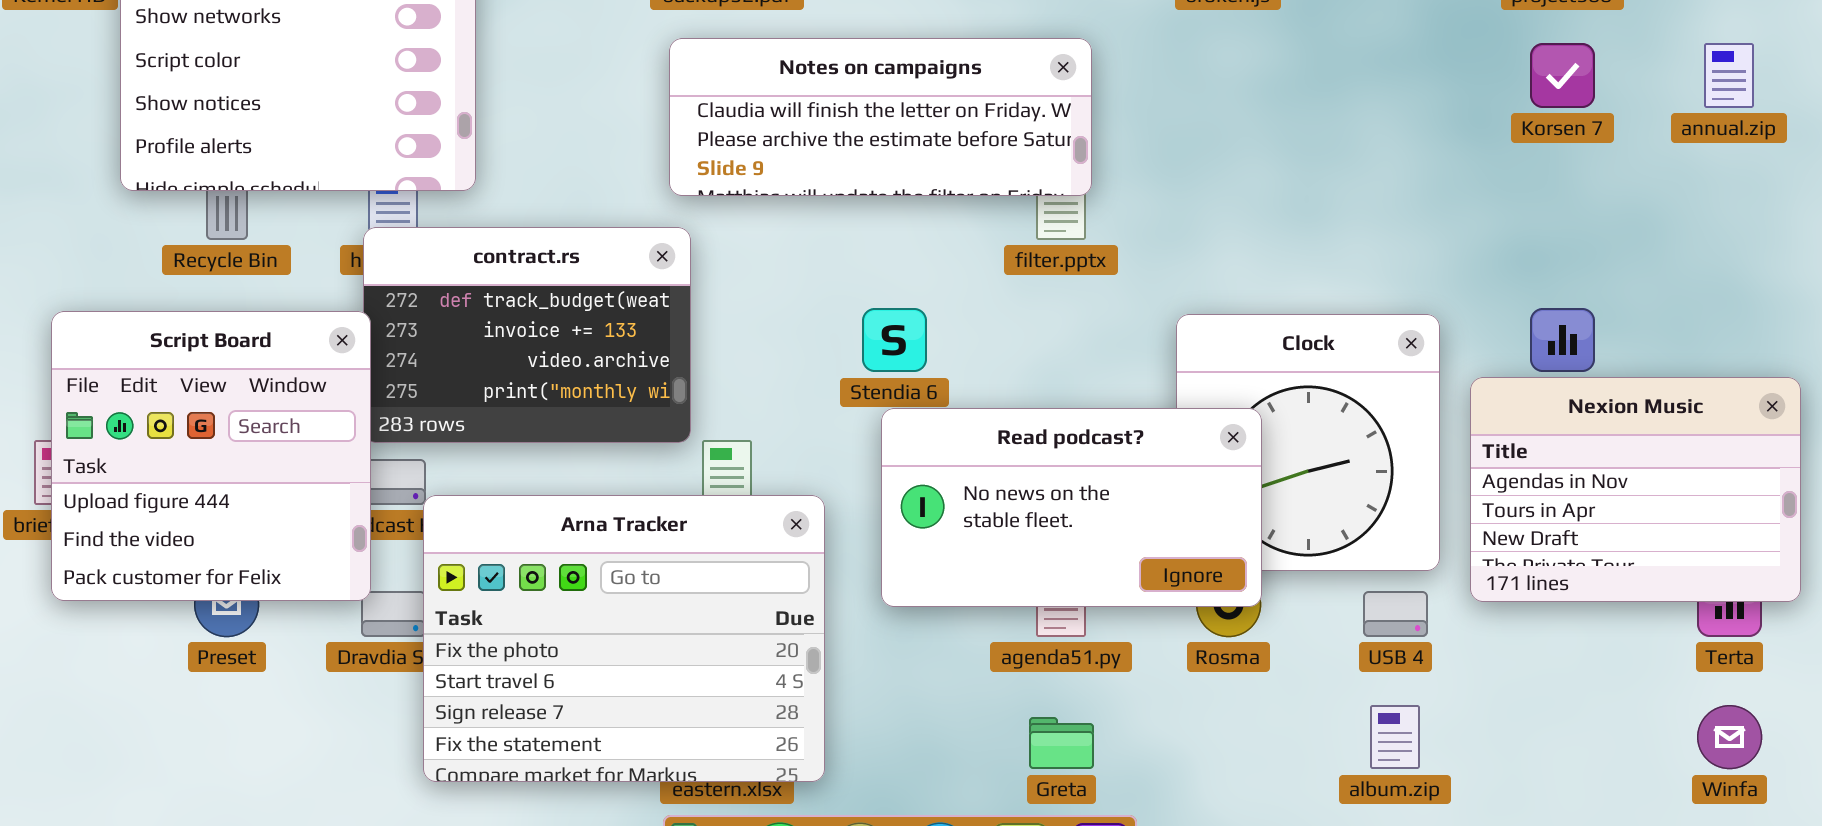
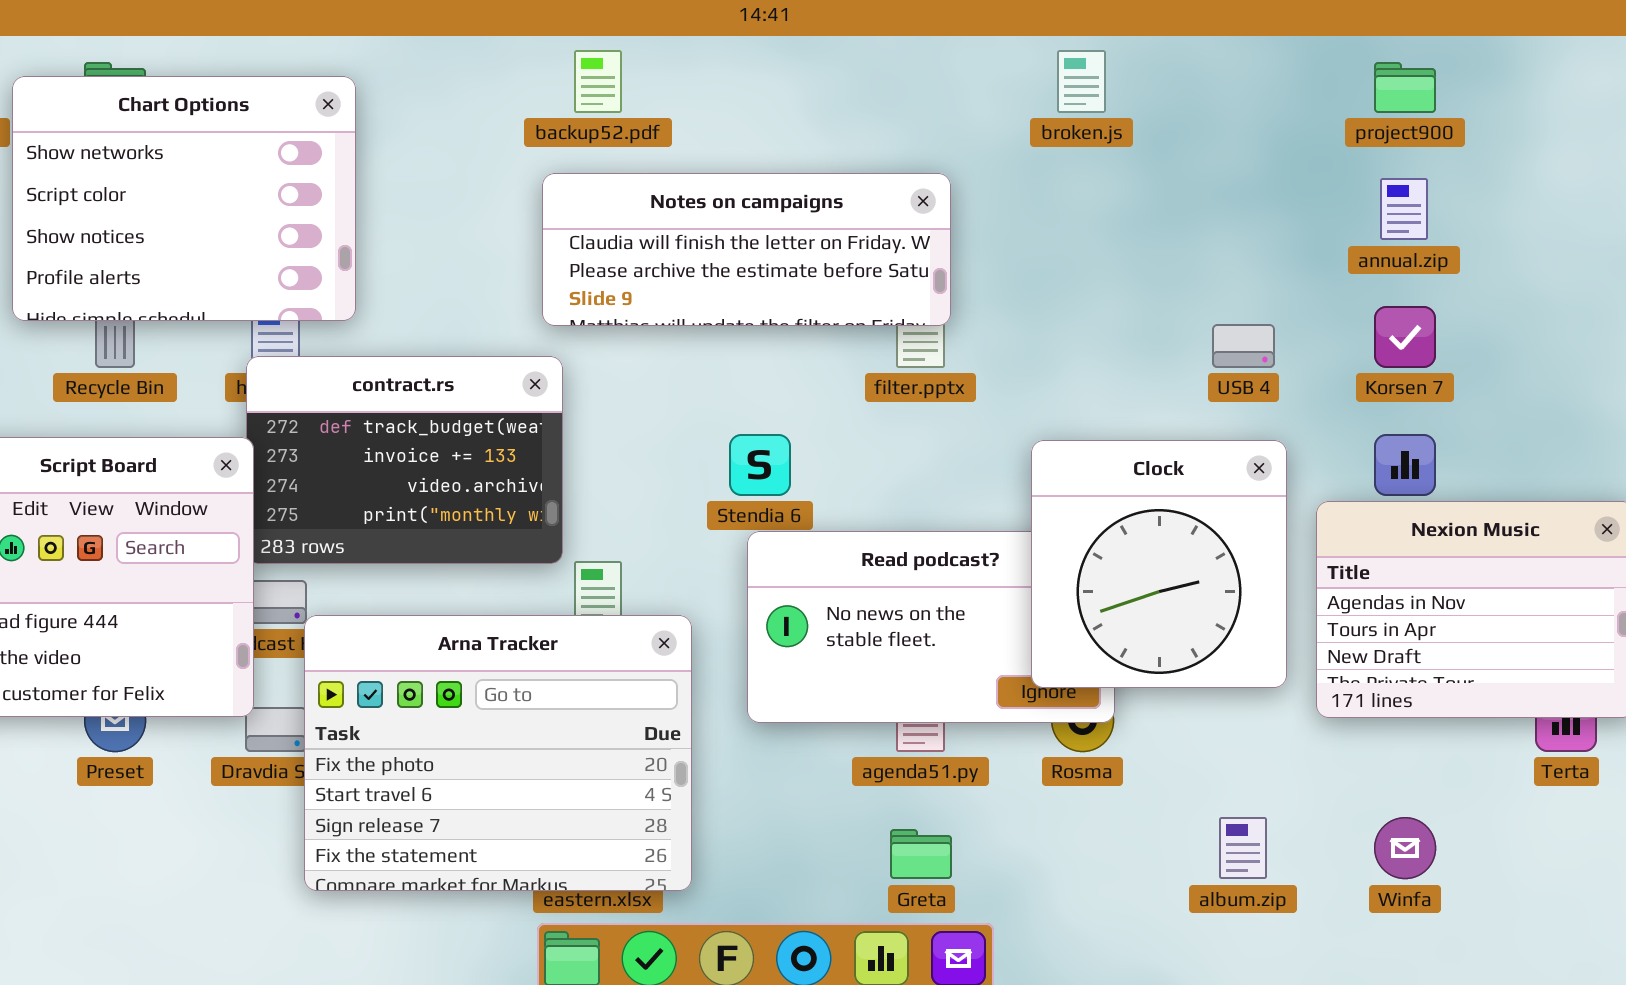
Korsen 7: [1530,43,1595,108] -> [1374,306,1436,368], moved
annual.zip: [1704,43,1754,108] -> [1380,178,1428,240], moved
Clock: [1176,314,1440,571] -> [1031,440,1287,688], raised
USB 4: [1363,591,1428,637] -> [1212,324,1275,368], moved
Winfa: [1697,705,1762,769] -> [1374,817,1436,879], moved

